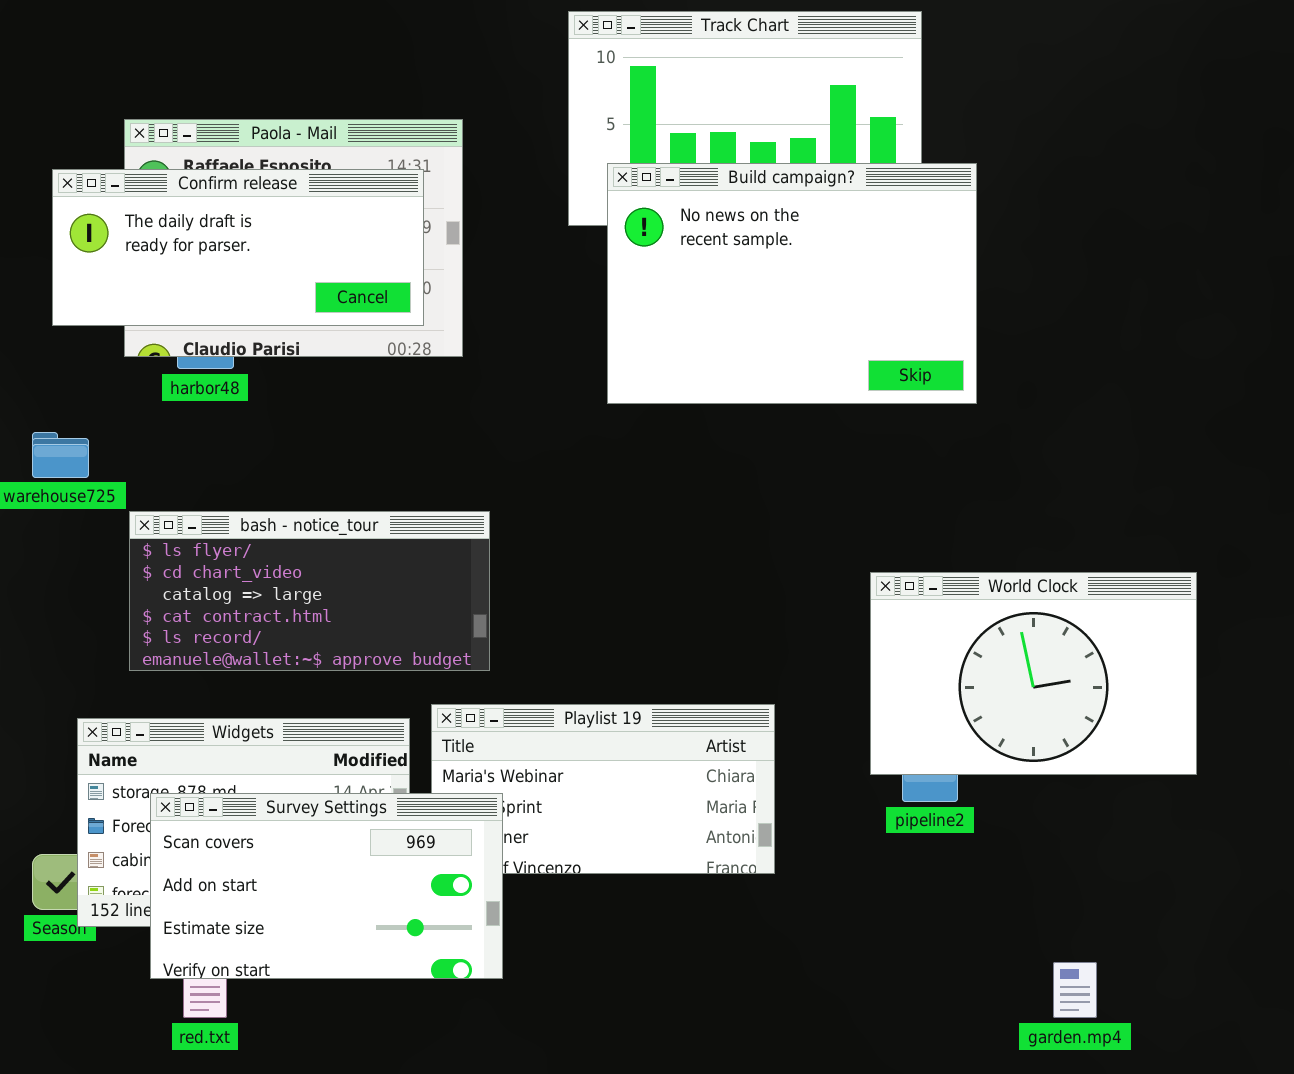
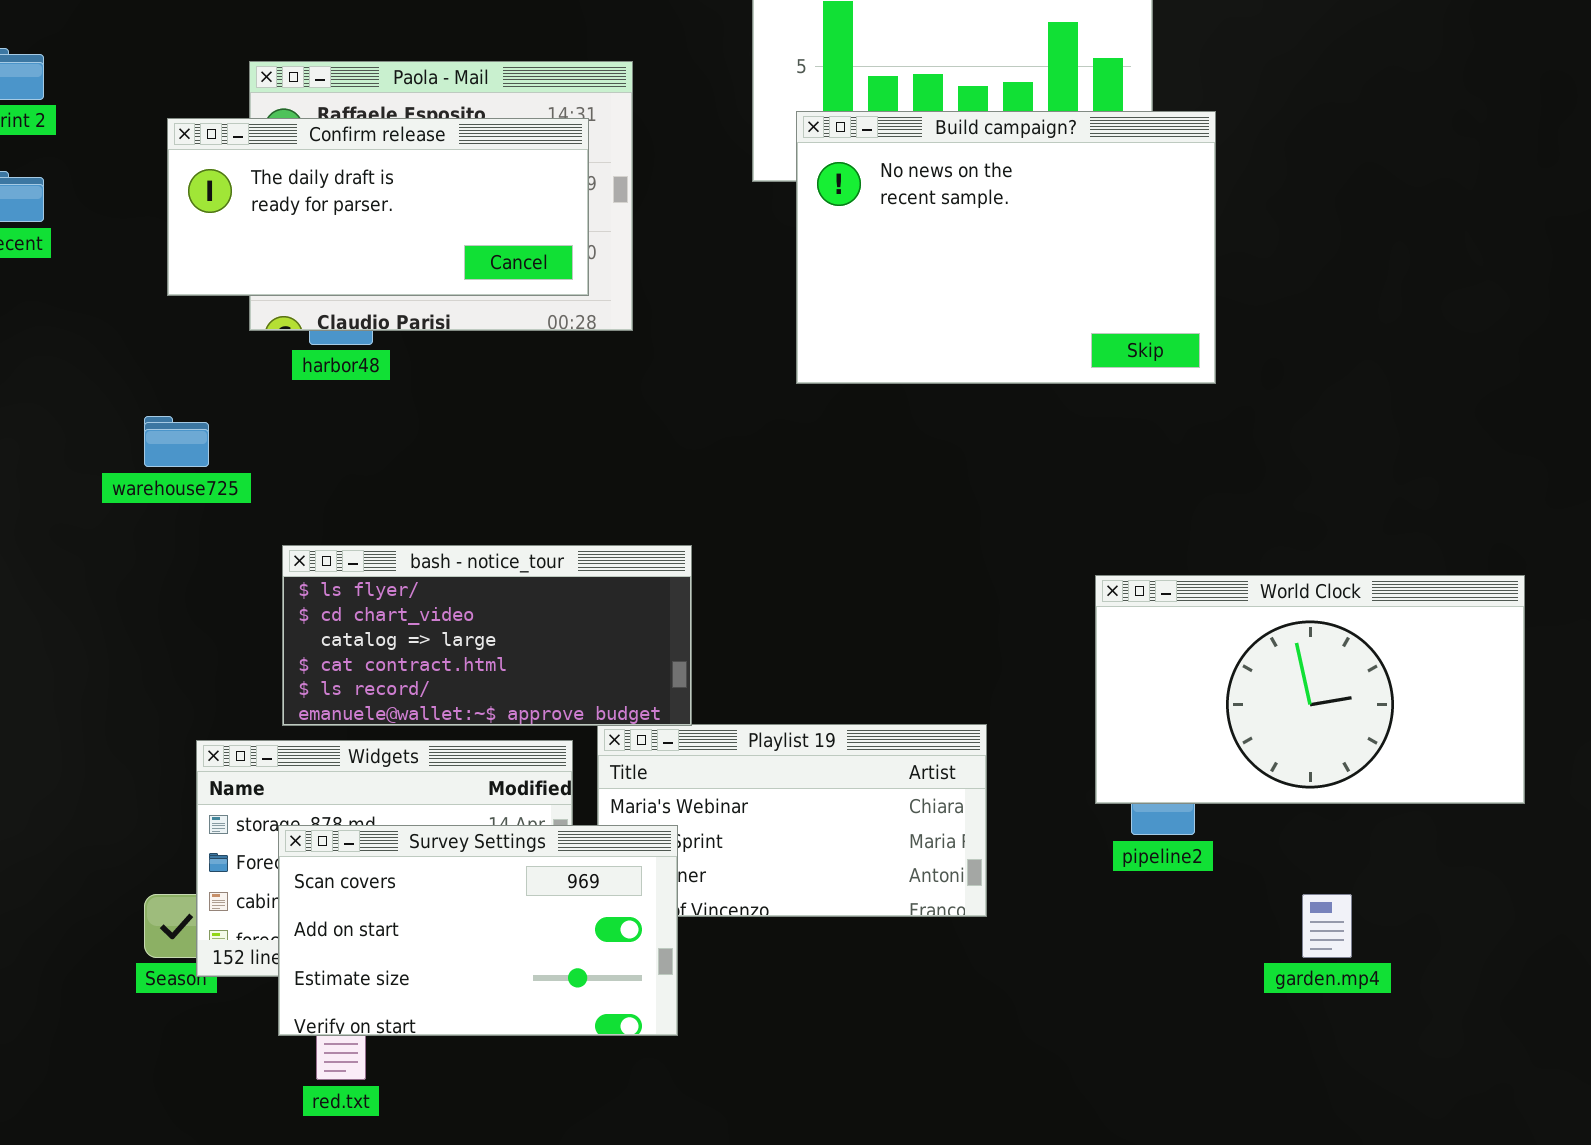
bash - notice_tour: [129,511,490,671] -> [282,545,692,726], moved
World Clock: [870,572,1197,775] -> [1095,575,1525,804], resized
garden.mp4: [1053,962,1097,1018] -> [1302,894,1352,958], moved

